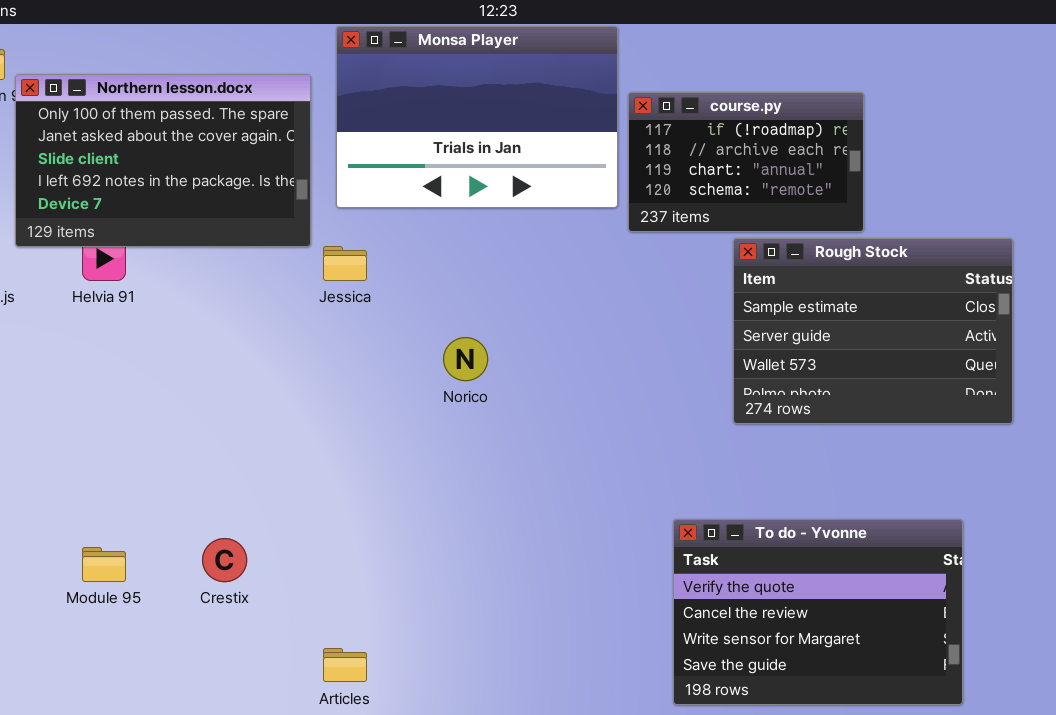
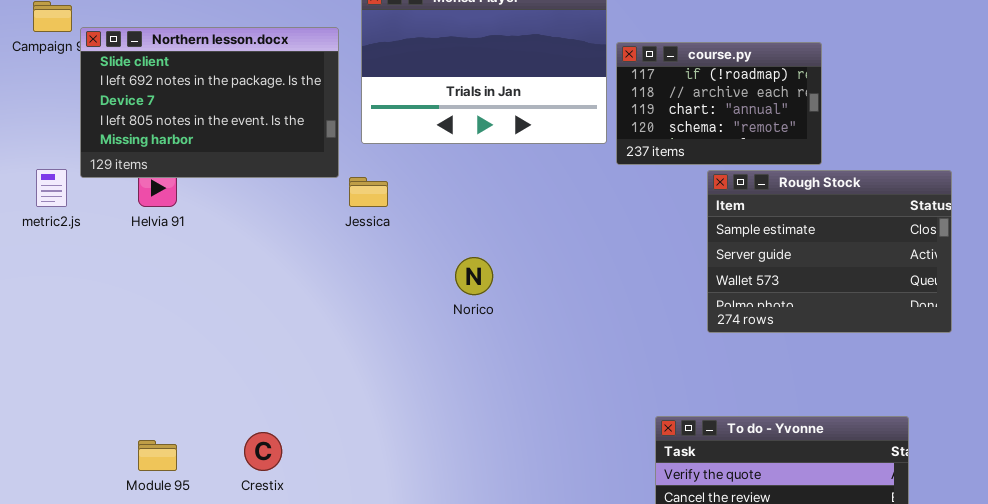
Northern lesson.docx: [15,74,311,247] -> [80,27,339,178], scrolled down 2 rows

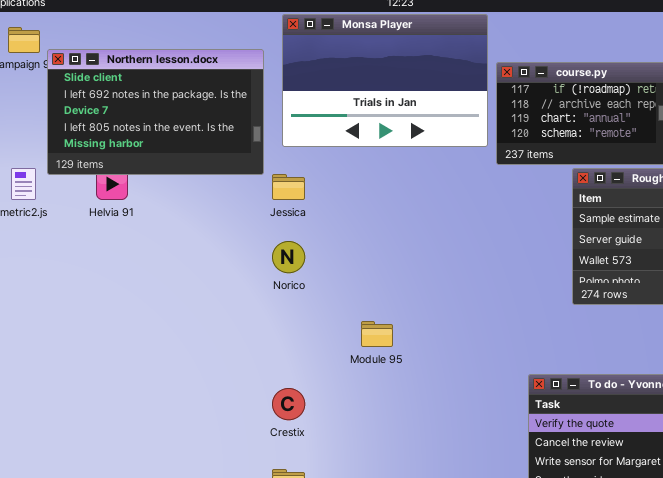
Norico: [455,257,493,295] -> [272,241,305,273], moved
Crestix: [244,432,282,471] -> [272,388,305,420], moved
Module 95: [138,440,177,471] -> [361,321,393,347], moved

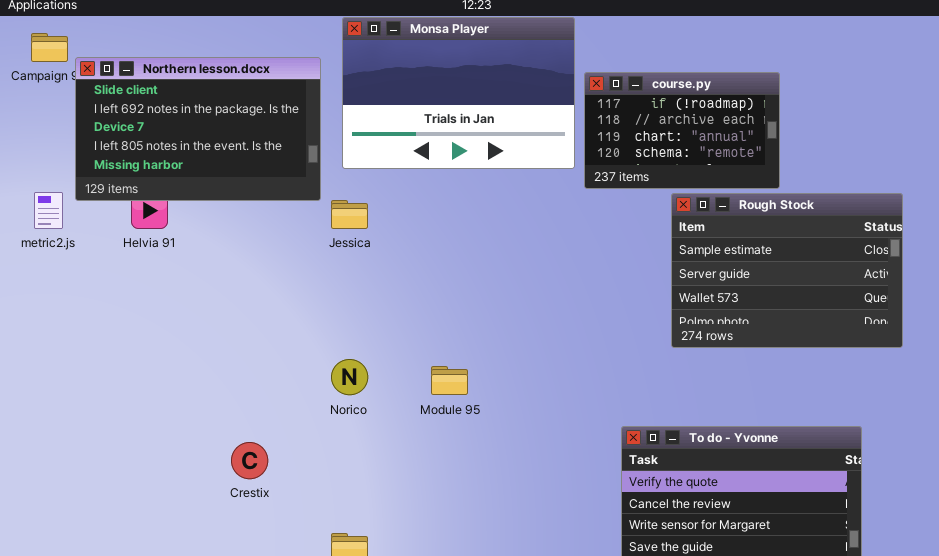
Norico: [272,241,305,273] -> [331,359,368,395], moved
Crestix: [272,388,305,420] -> [231,442,268,479], moved

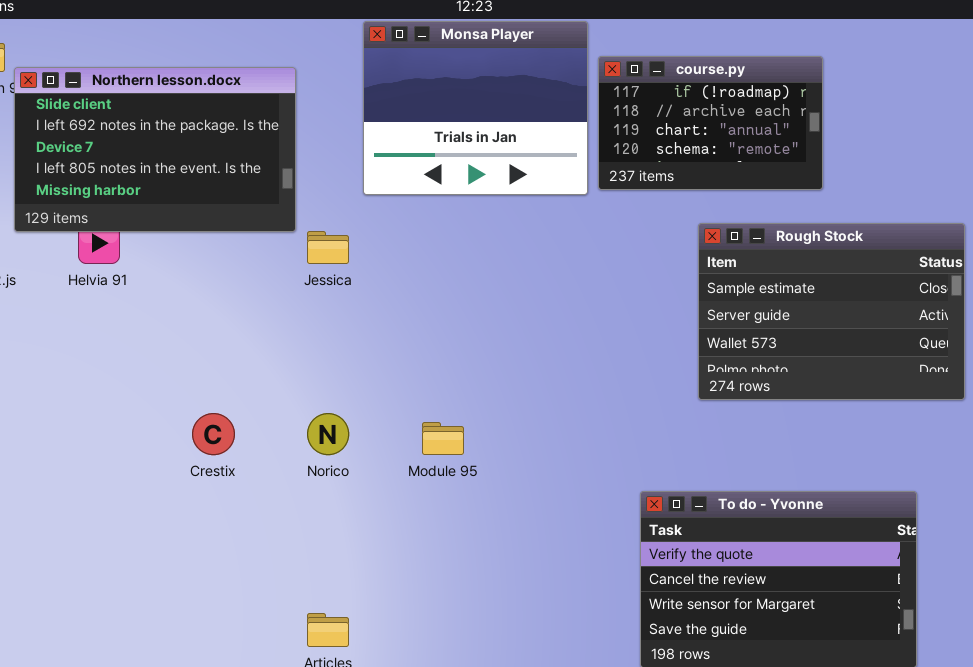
Monsa Player: [342,17,575,169] -> [363,21,588,195], resized
course.py: [584,72,780,189] -> [598,56,823,190], moved
Crestix: [231,442,268,479] -> [192,413,235,455], moved

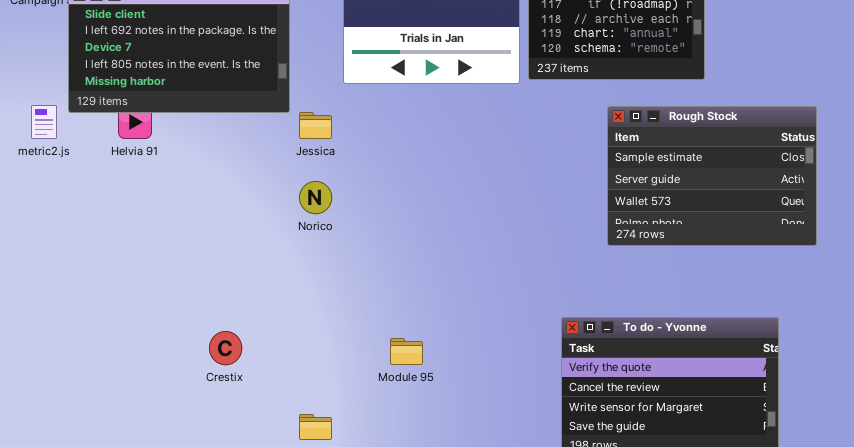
Crestix: [192,413,235,455] -> [209,331,242,365], moved
Norico: [307,413,349,455] -> [299,181,332,214], moved
Module 95: [422,422,464,455] -> [390,338,423,365], moved

